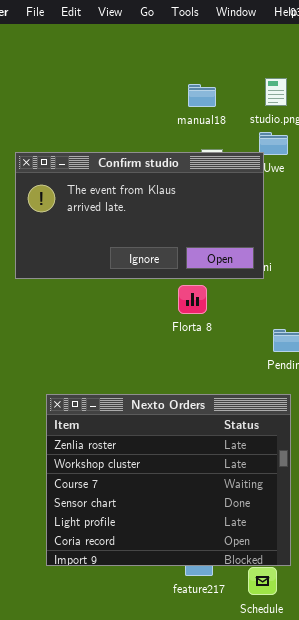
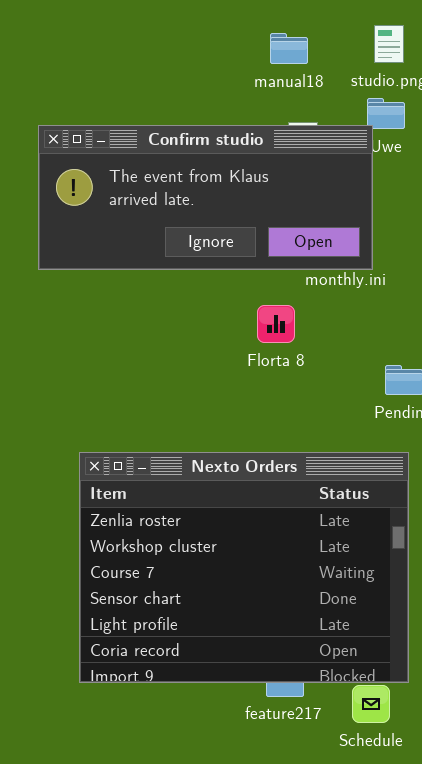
Confirm studio: [15,152,264,279] -> [38,125,373,270], resized

